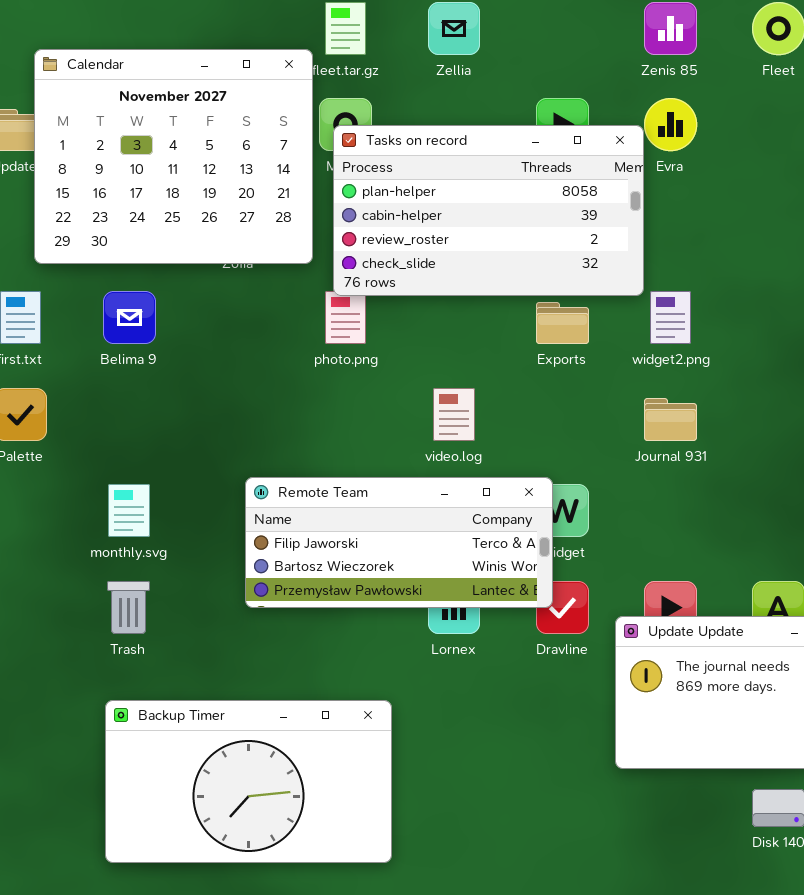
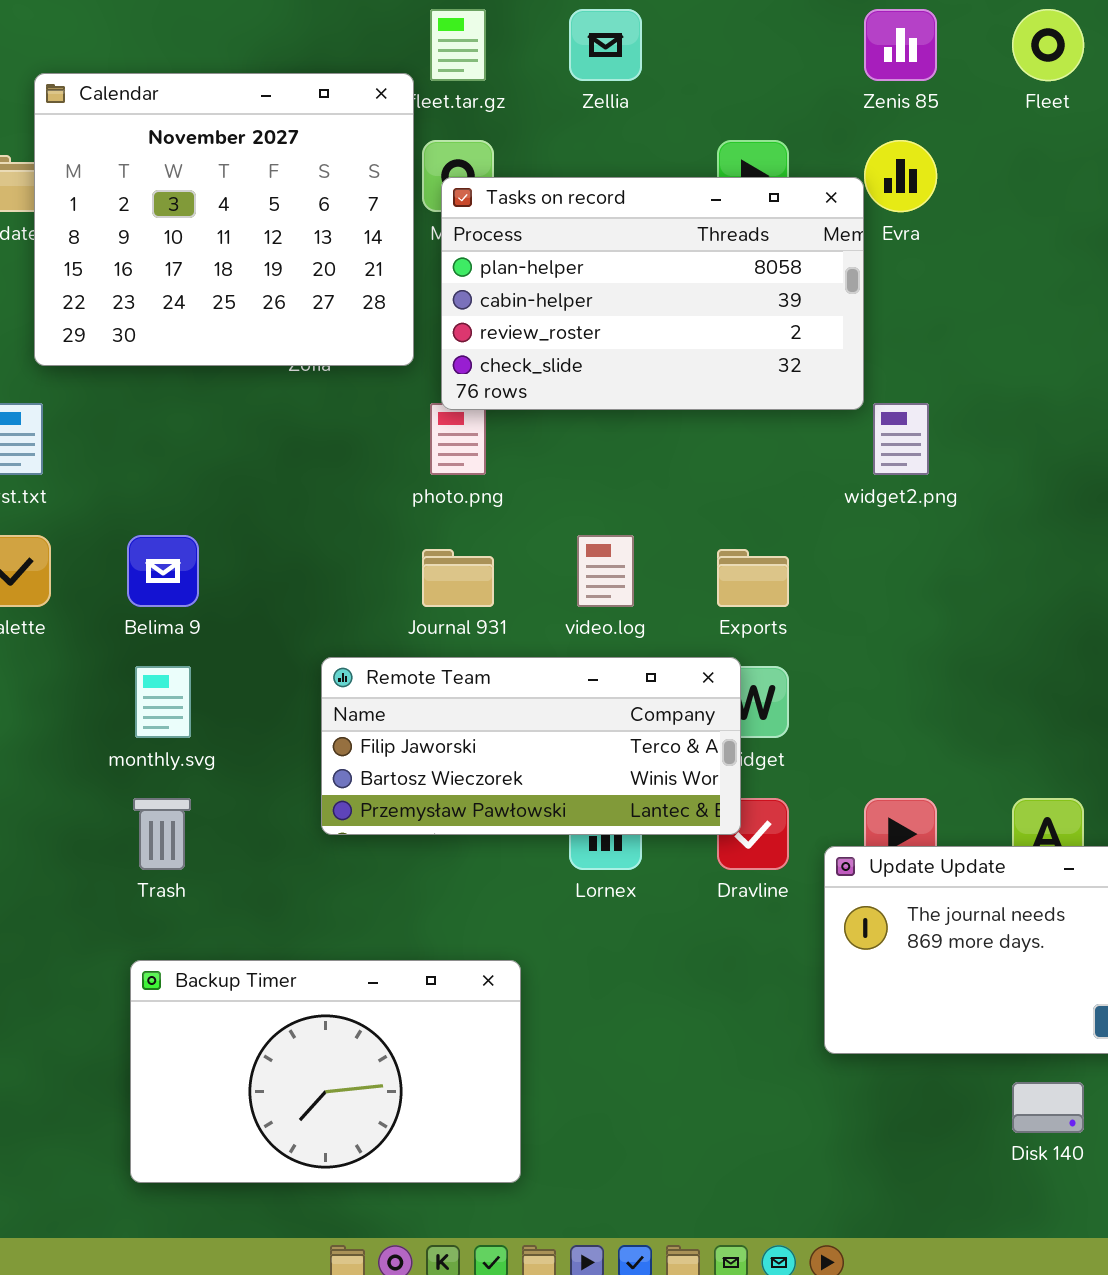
Belima 9: [103,291,156,344] -> [127,535,199,607], moved
Exports: [536,302,589,344] -> [717,549,789,607], moved
Journal 931: [644,398,697,441] -> [422,549,494,607], moved

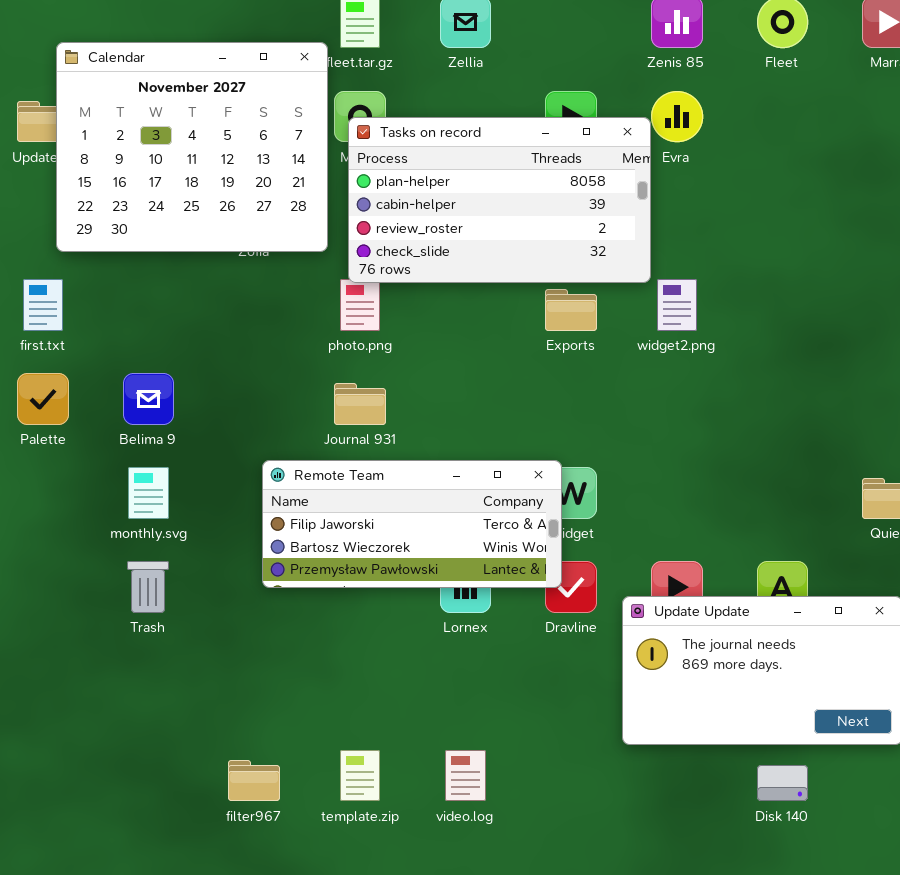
video.log: [577,535,634,607] -> [445,750,486,801], moved
Exports: [717,549,789,607] -> [545,289,597,331], moved
Backup Timer: [130,960,521,1183] -> none, closed

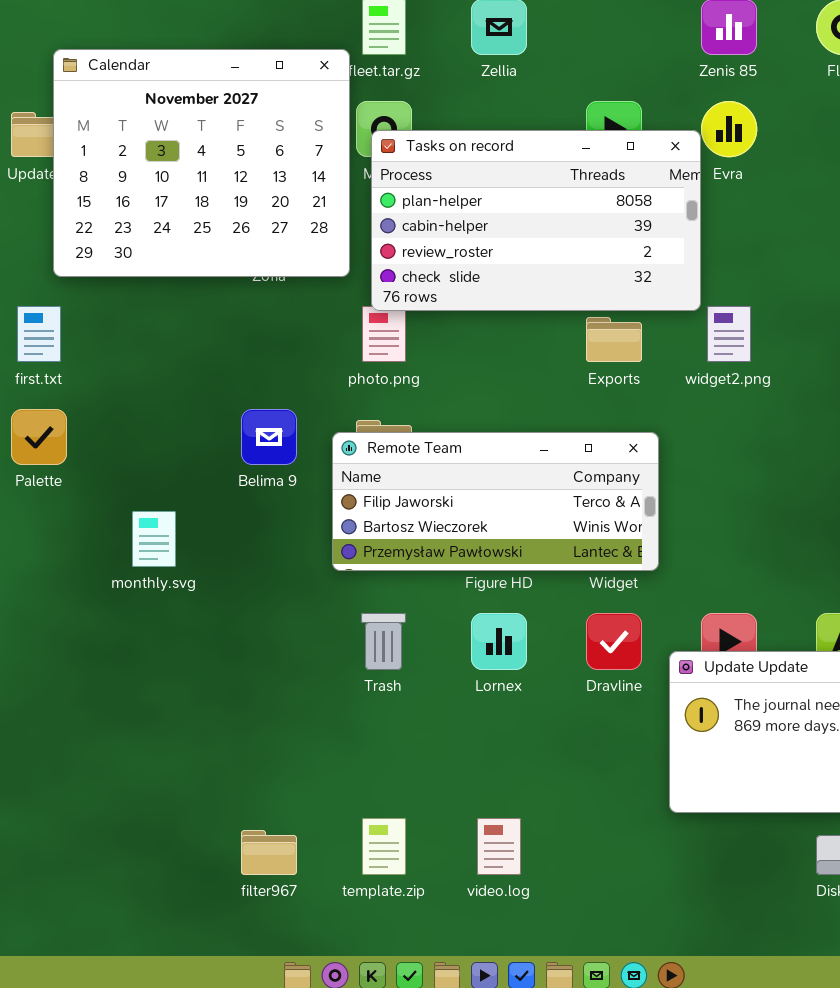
Belima 9: [123,373,174,425] -> [241,409,297,465], moved
Remote Team: [262,460,562,588] -> [332,432,659,571], moved
Trash: [127,561,169,613] -> [361,613,406,670], moved

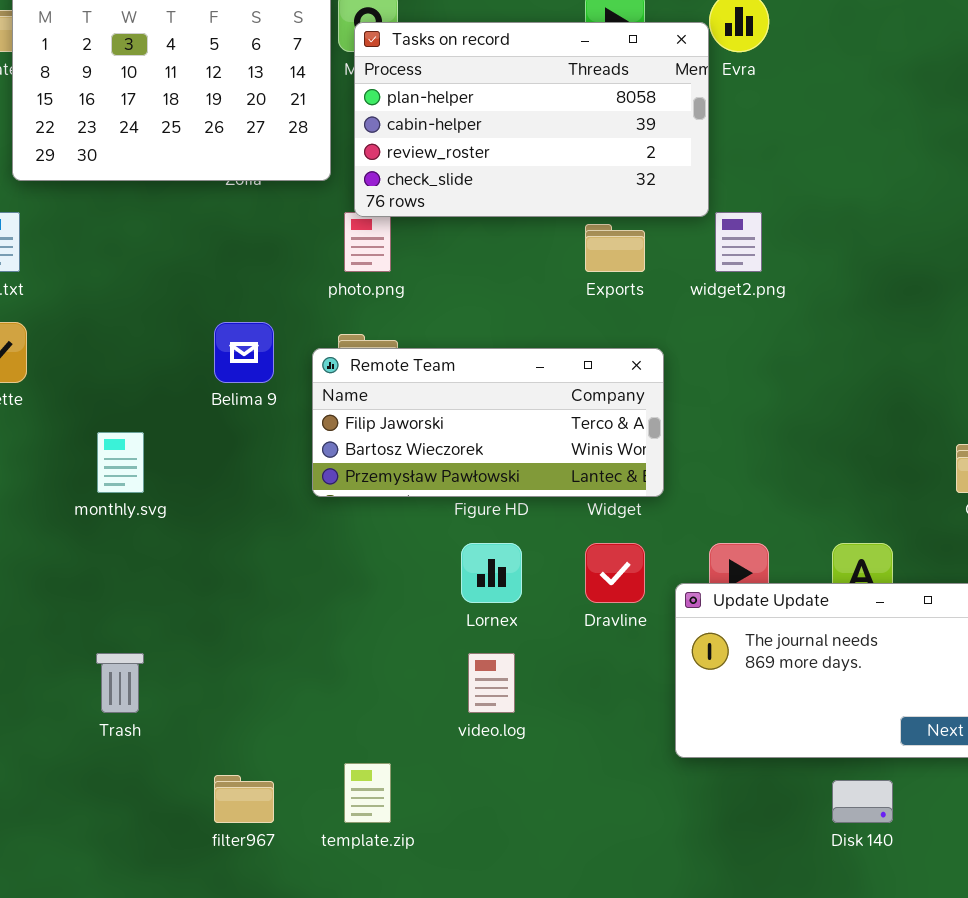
Trash: [361,613,406,670] -> [96,653,144,713], moved
video.log: [477,818,521,875] -> [468,653,515,713], moved

